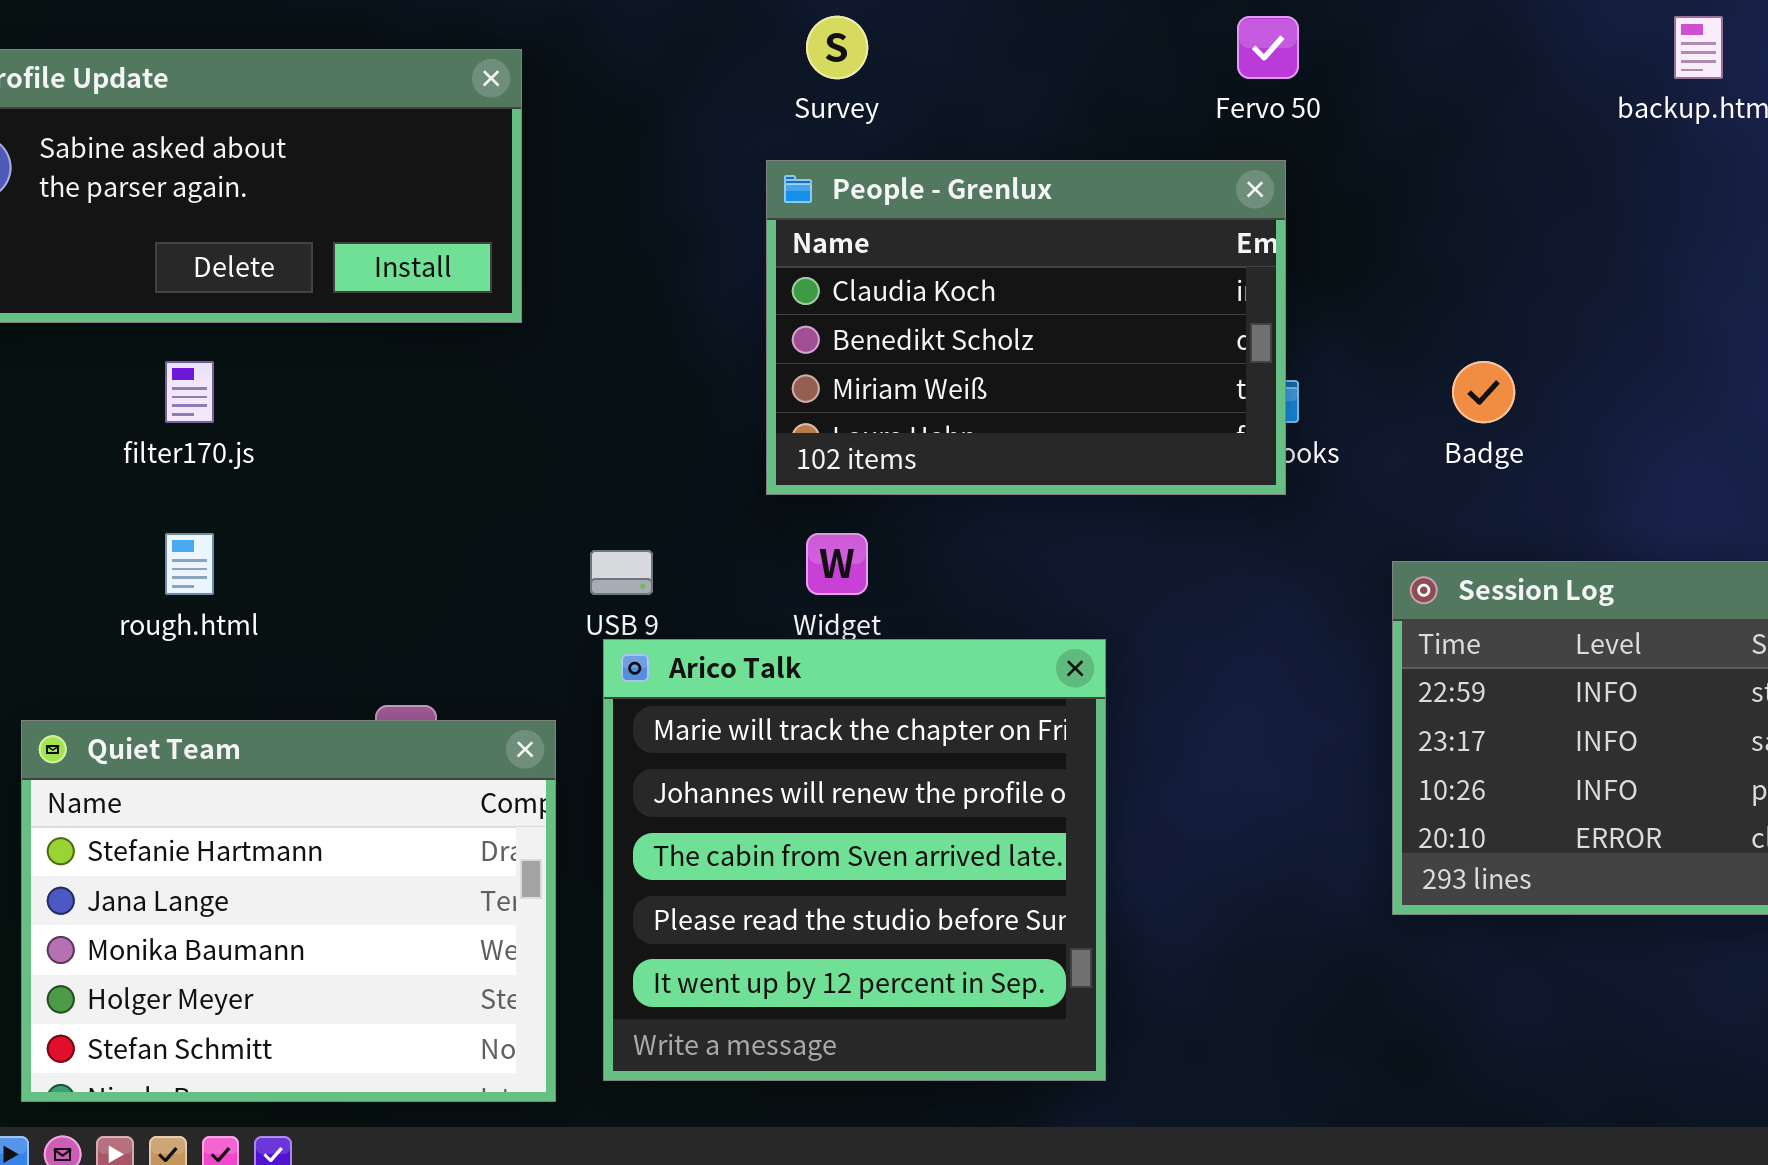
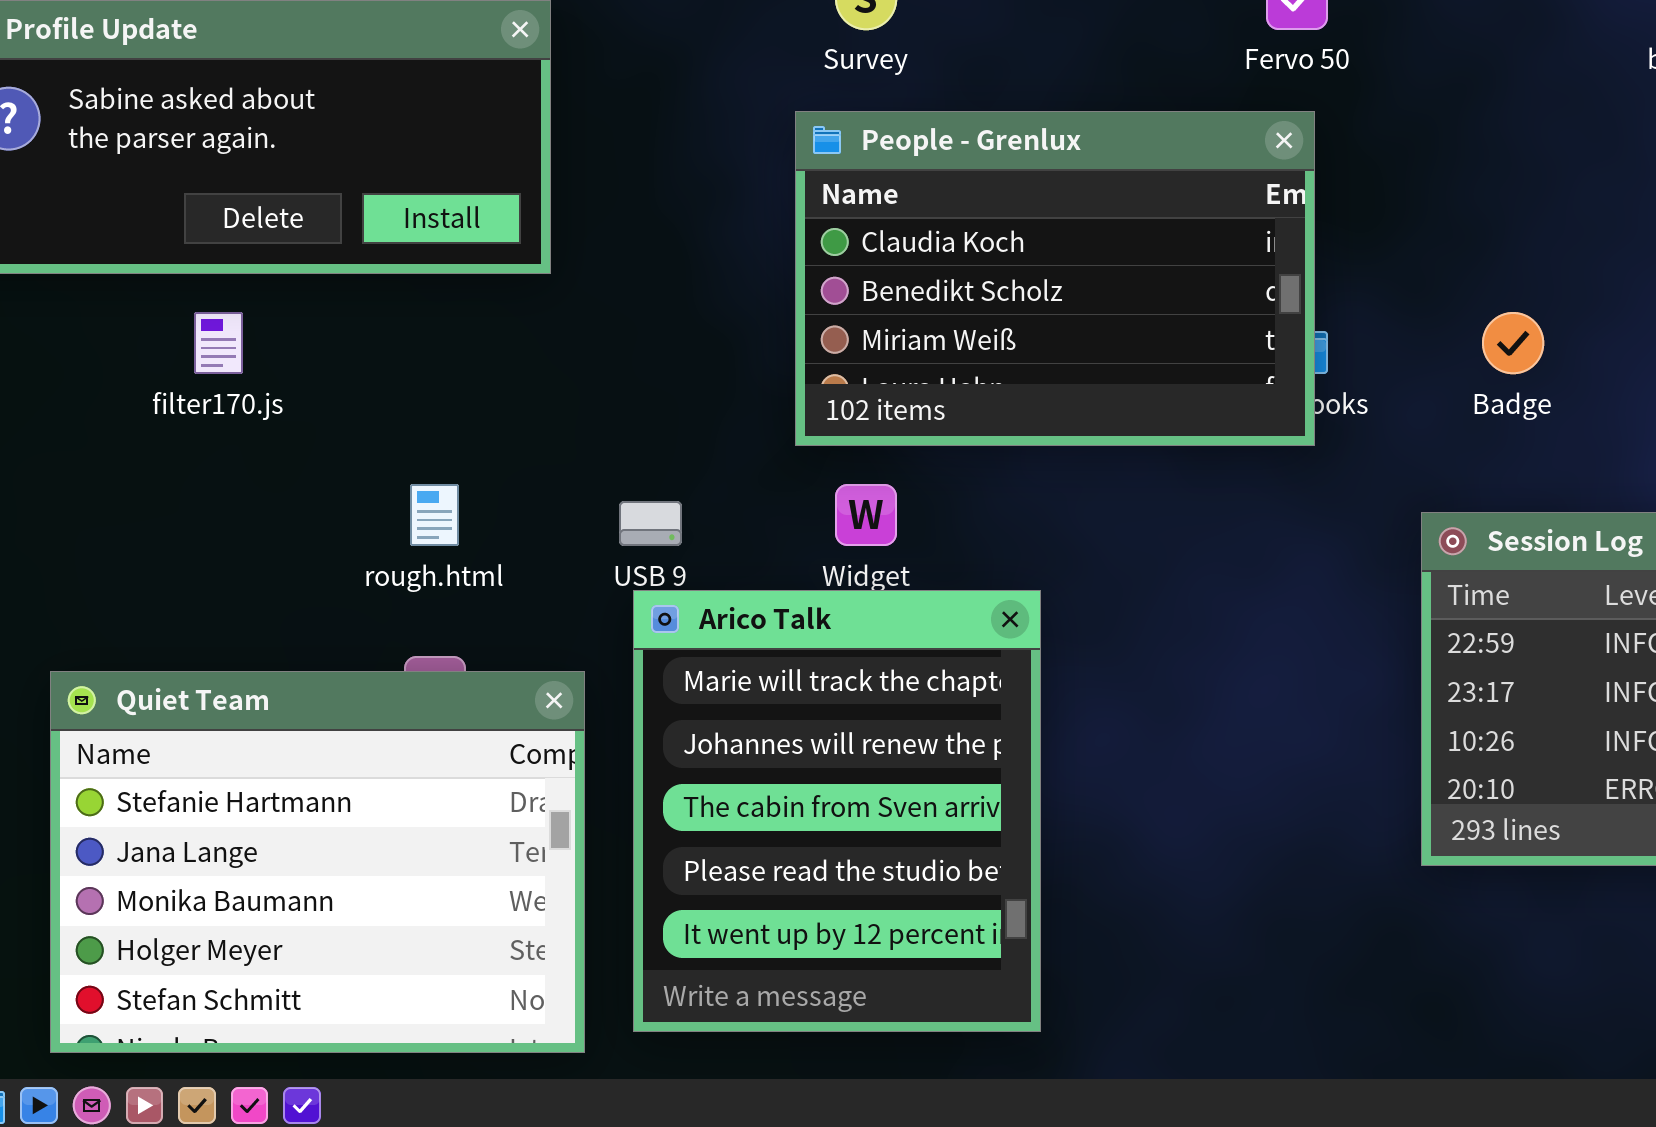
rough.html: [165,533,214,595] -> [410,484,459,546], moved
Arico Talk: [603,639,1106,1081] -> [633,590,1041,1032], resized

